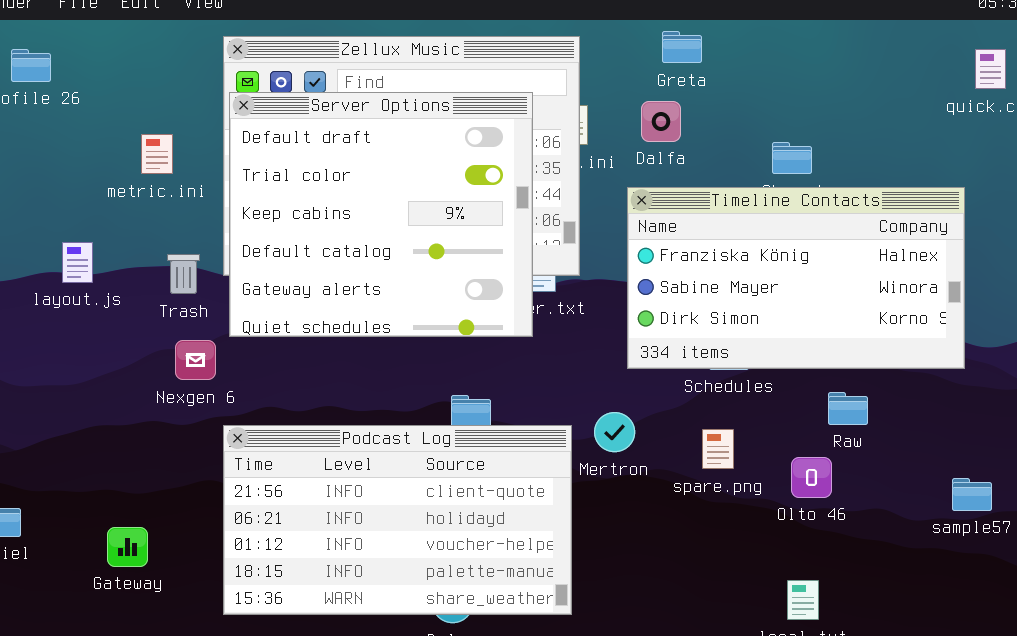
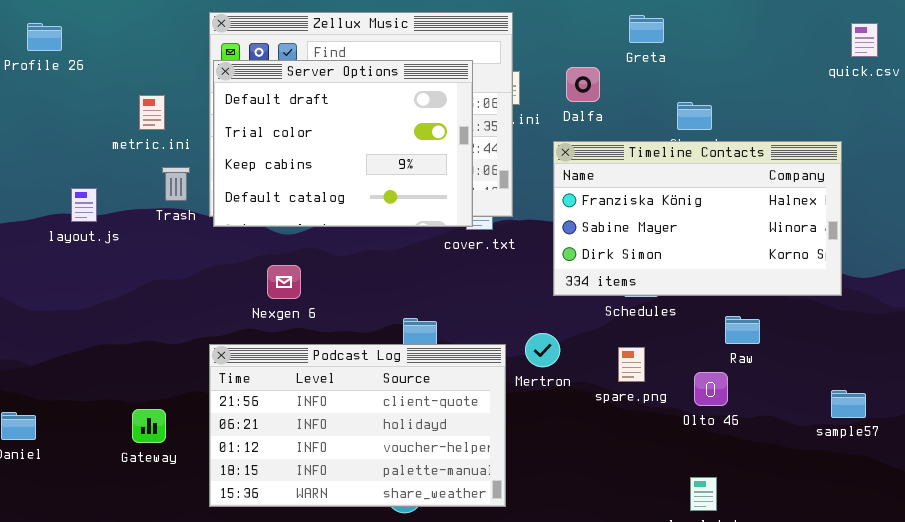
Greta: [662,31,702,63] -> [629,15,664,43], moved
Server Options: [229,92,533,337] -> [213,60,473,227], resized
Trash: [167,254,200,294] -> [162,167,190,201], moved
Nexgen 6: [175,340,216,380] -> [267,265,301,299], moved
Gateway: [107,527,148,567] -> [132,409,166,443], moved

